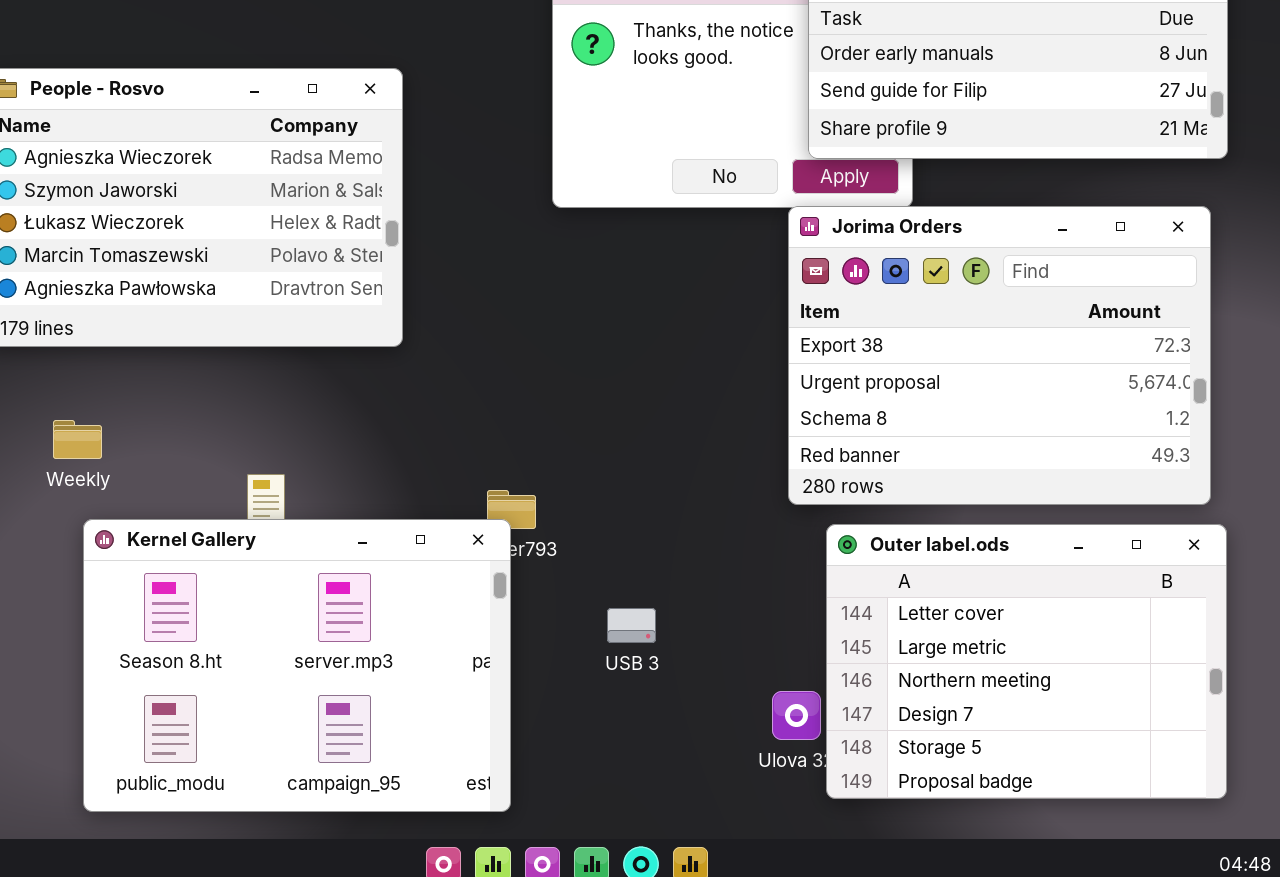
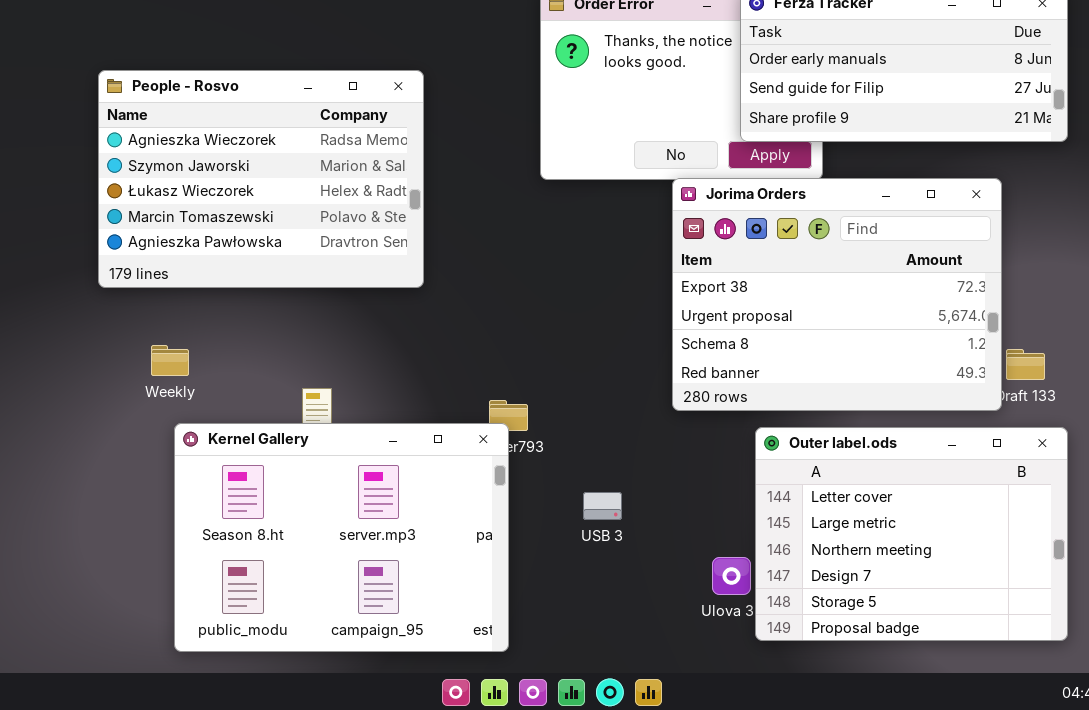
Jorima Orders: [788,206,1211,505] -> [672,178,1002,411], moved

